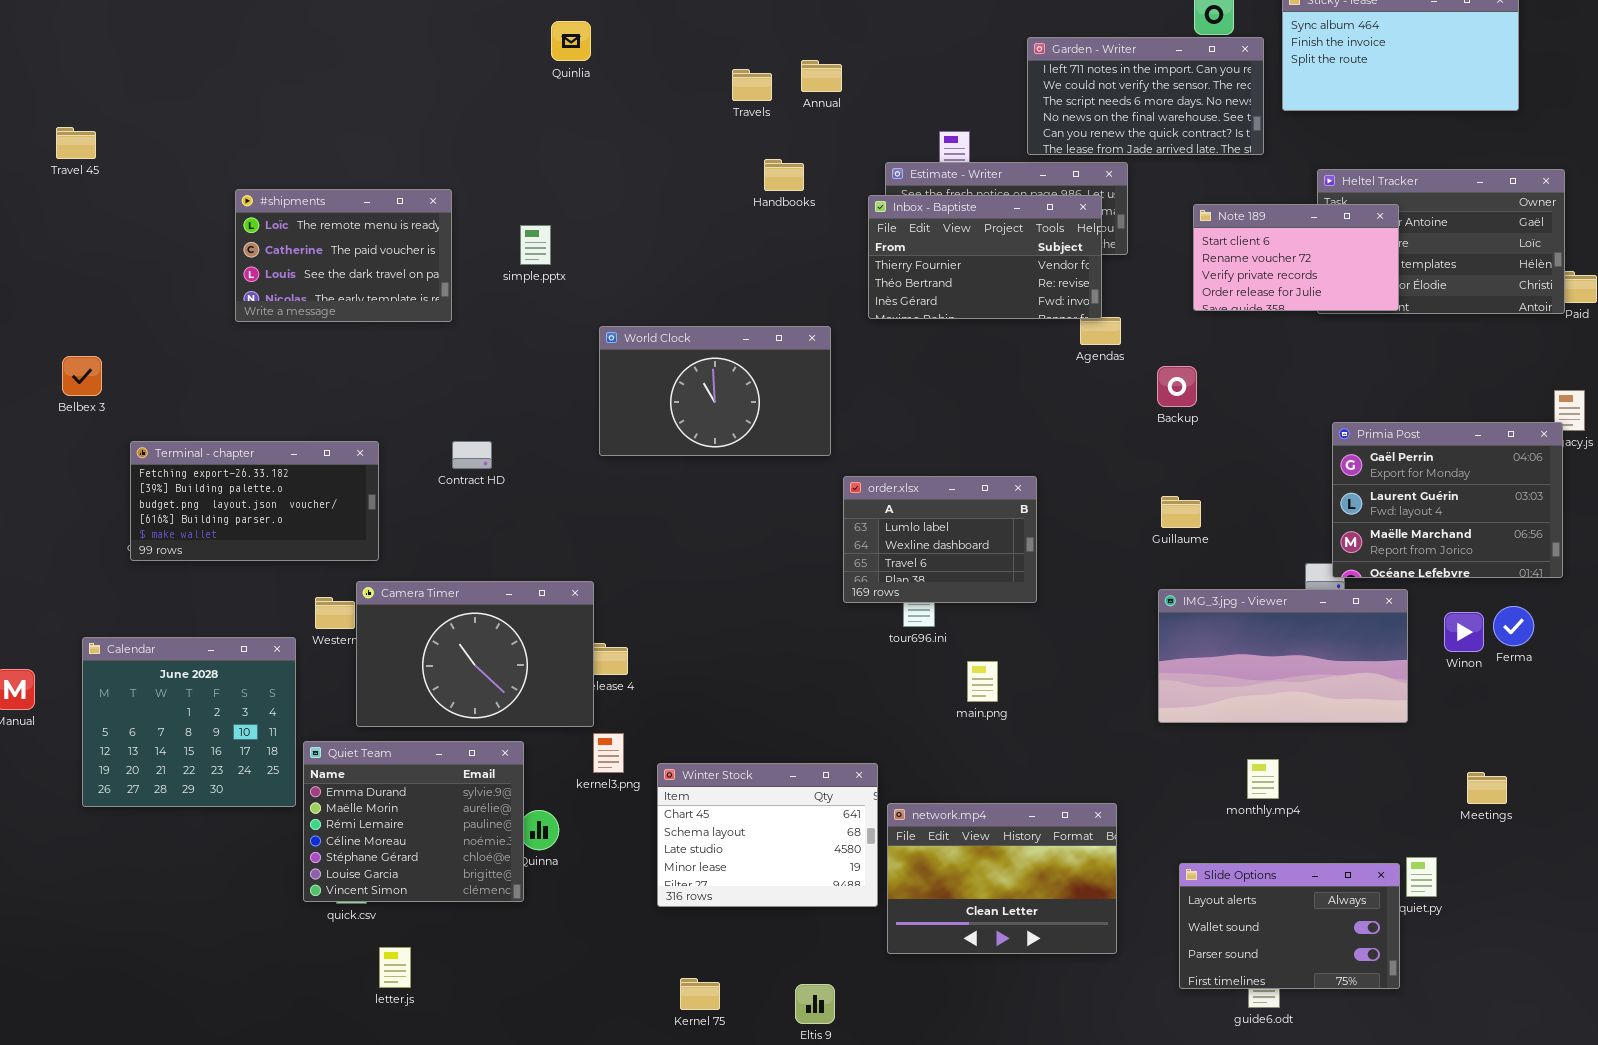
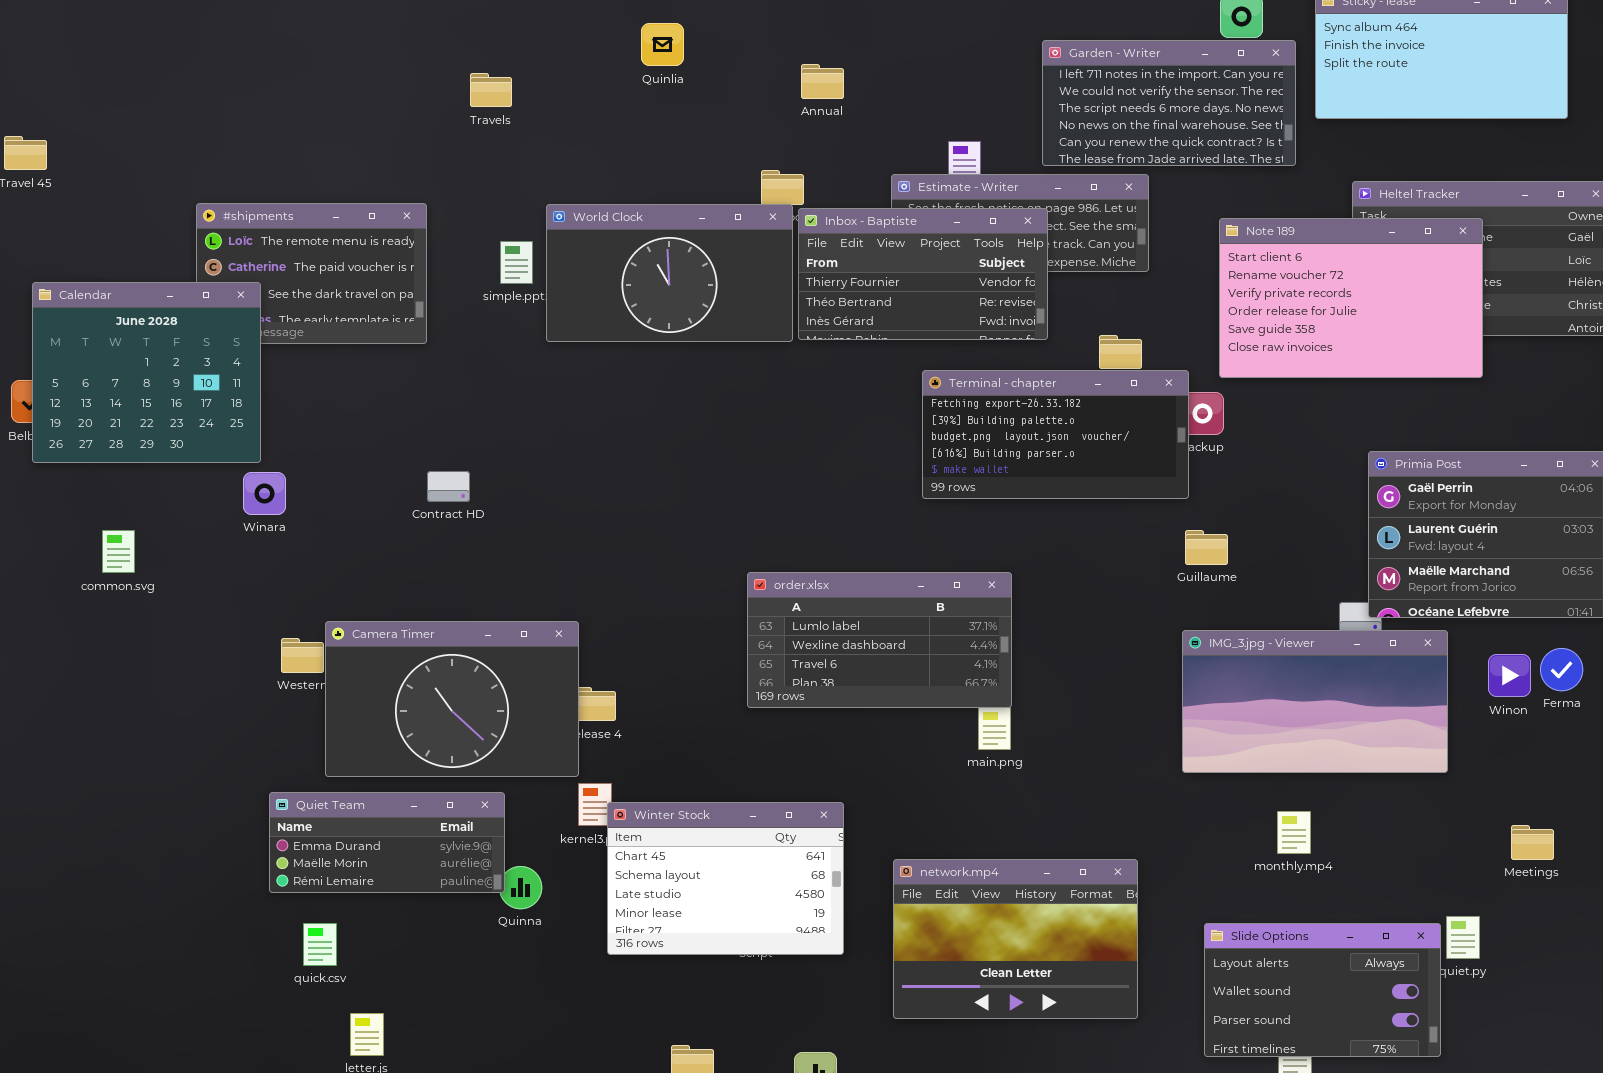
Quinlia: [551,21,591,61] -> [641,23,684,66], moved
Travels: [732,69,772,101] -> [470,73,512,107], moved
Inbox - Baptiste: [868,195,1102,319] -> [798,208,1048,340], moved
Note 189: [1193,204,1399,311] -> [1219,218,1483,378], resized
World Clock: [599,326,831,456] -> [546,204,793,342], moved
Terminal - chapter: [130,441,379,561] -> [922,370,1189,499], moved
order.xlsx: [843,476,1037,603] -> [747,572,1012,708], moved, resized
Calendar: [82,637,296,807] -> [32,282,261,463], moved
Quiet Team: [303,741,524,902] -> [269,792,505,893], resized
Winter Stock: [657,763,878,907] -> [607,802,844,955], moved

